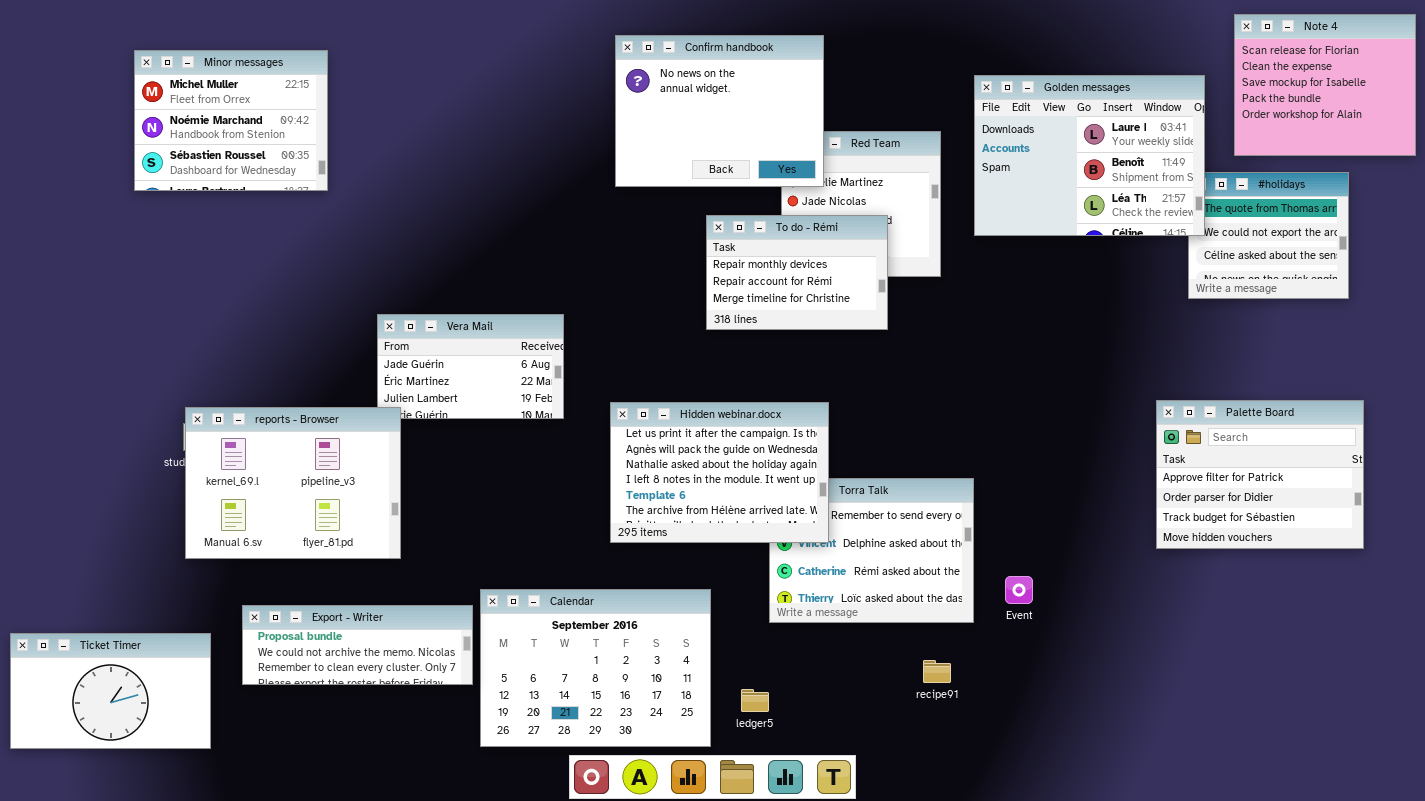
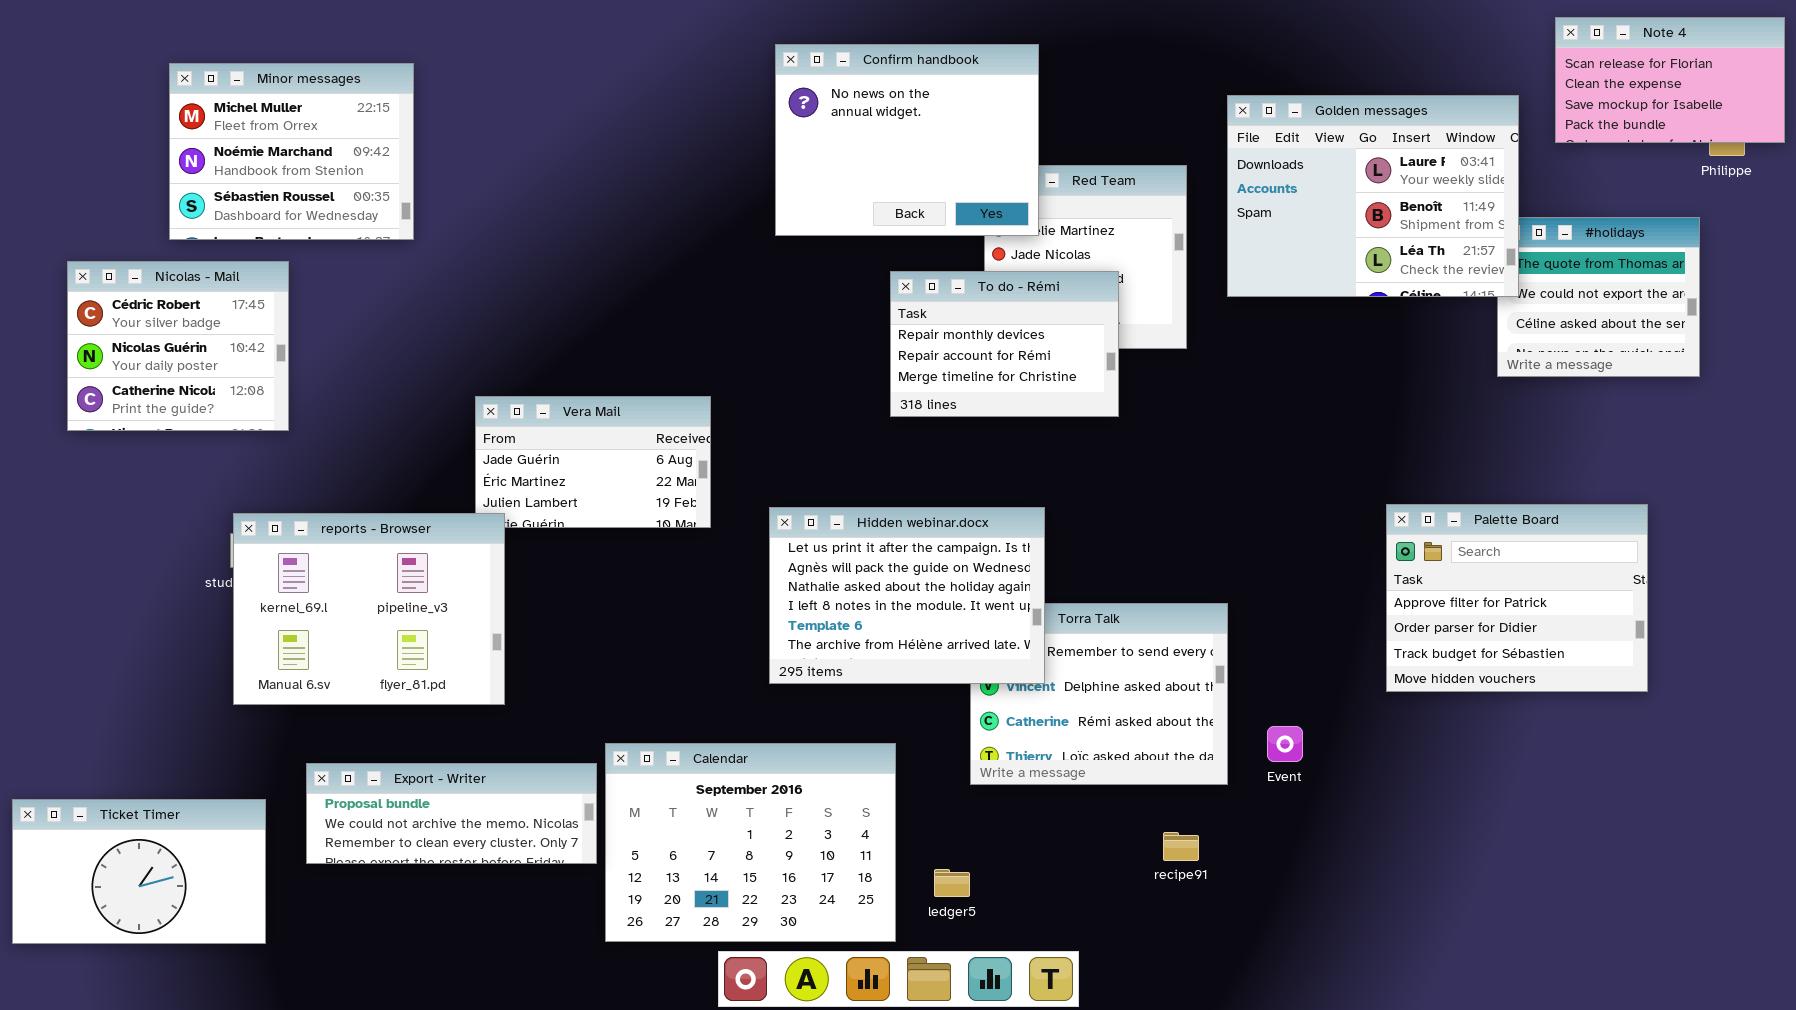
Note 4: [1234,14,1416,156] -> [1555,17,1785,143], resized
Nicolas - Mail: none -> [67,261,289,431], opened
Palette Board: [1156,400,1364,549] -> [1386,504,1648,692], moved

